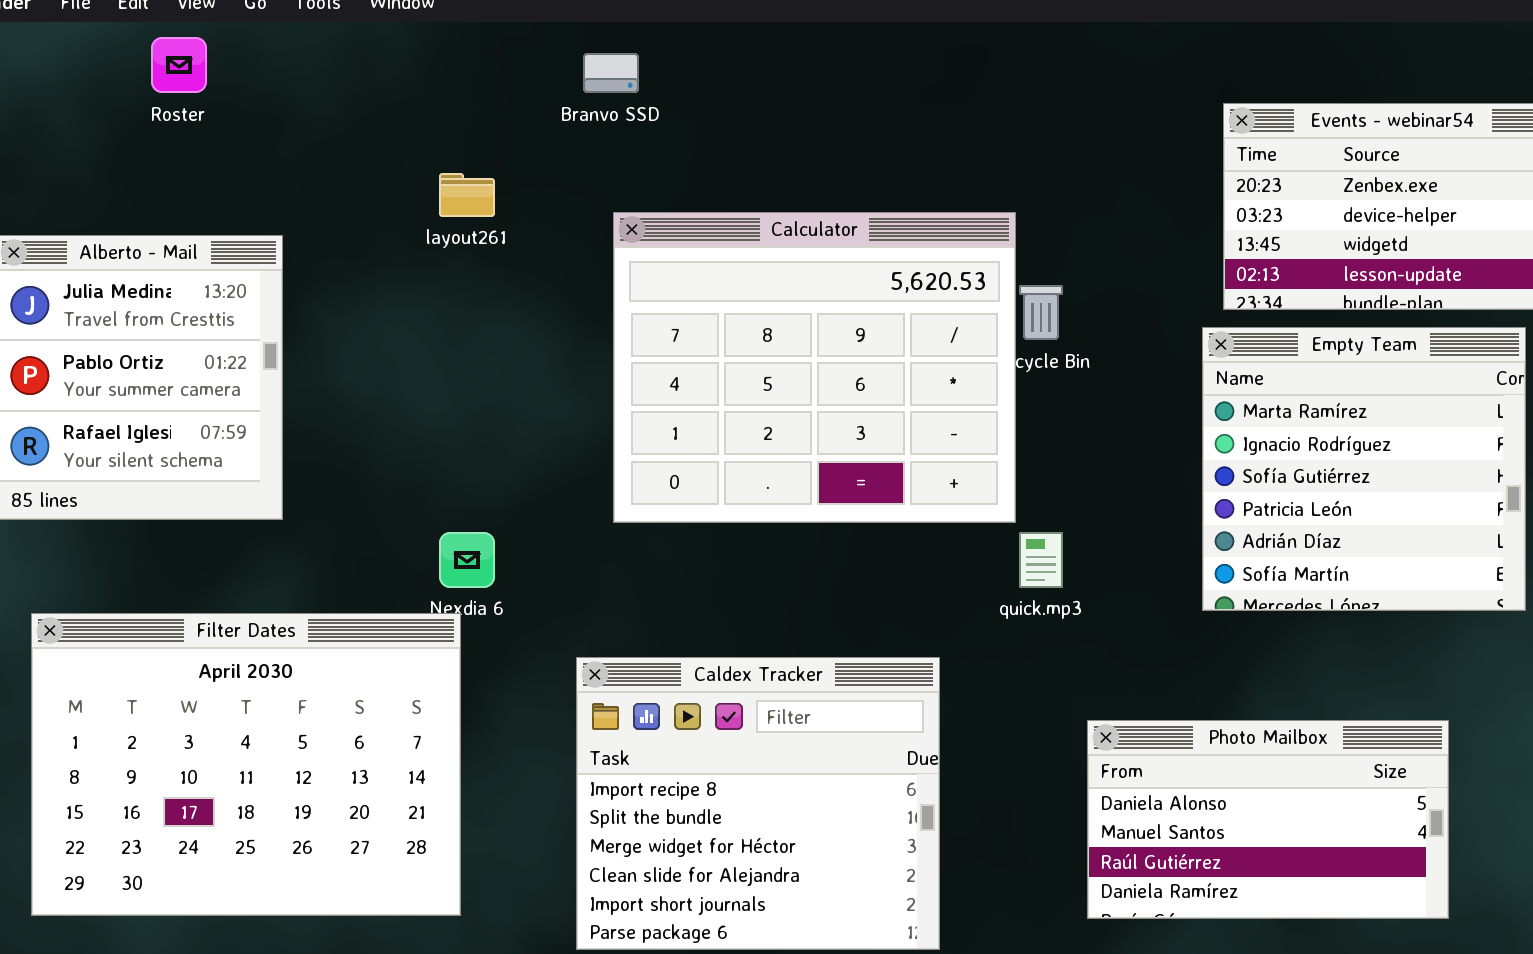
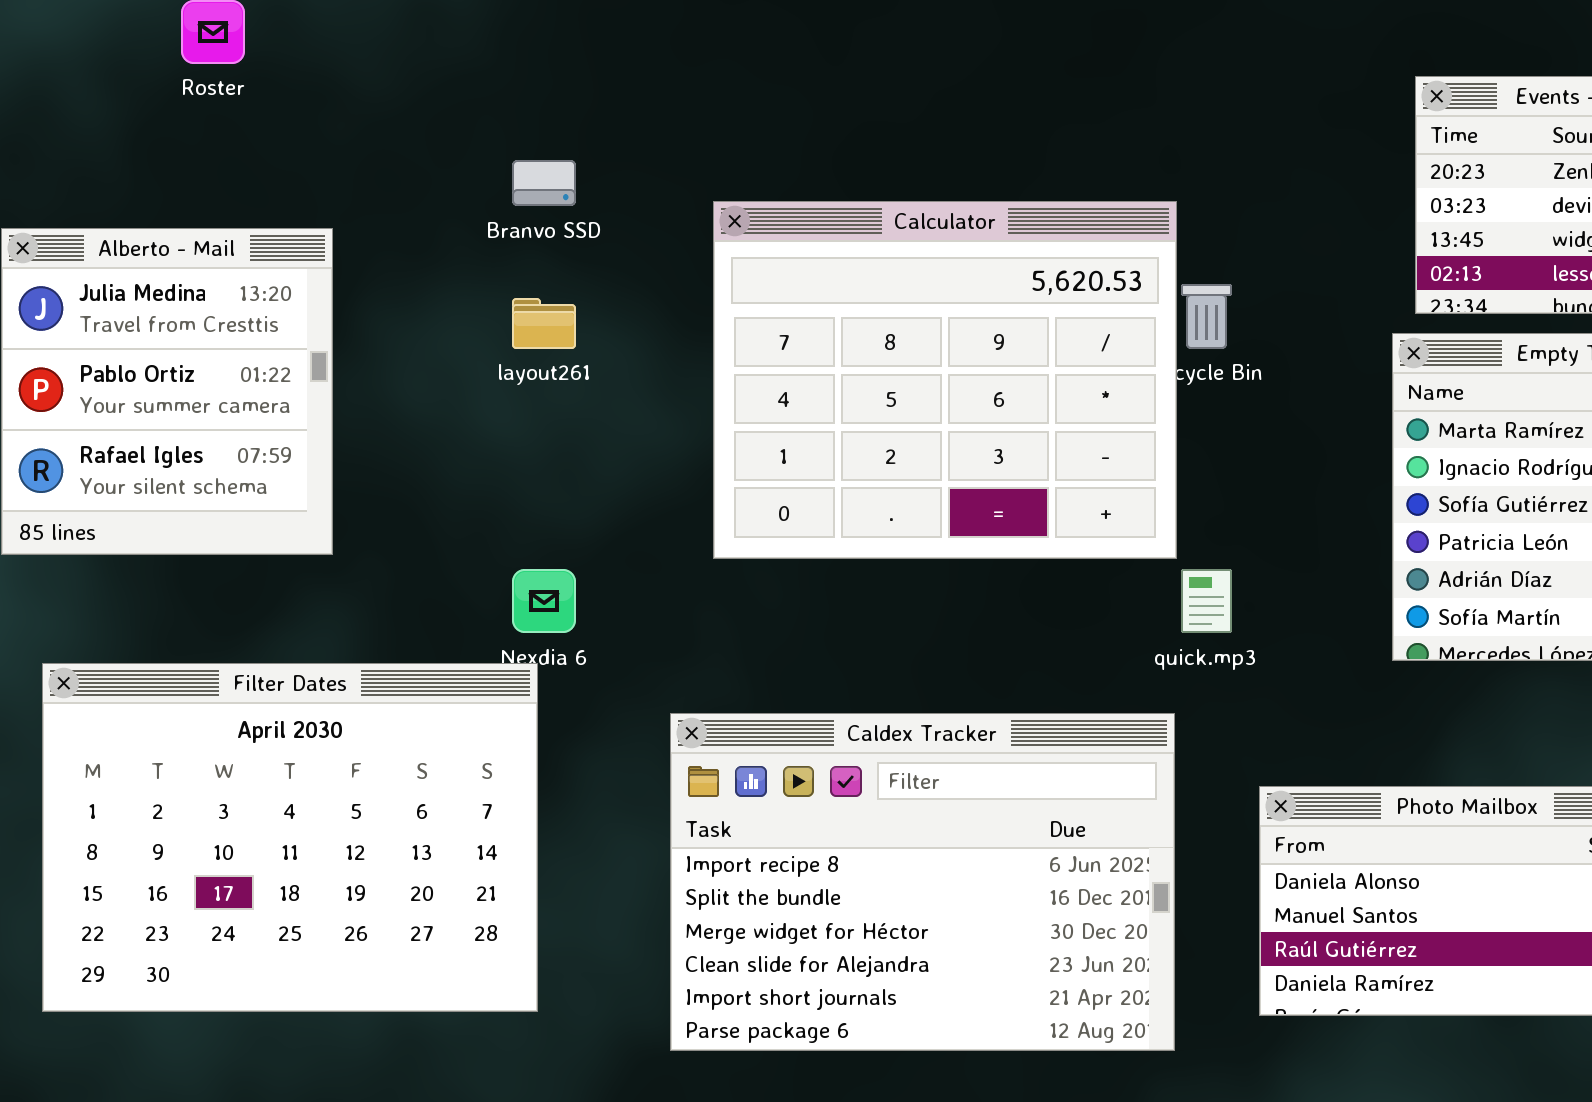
Branvo SSD: [583,53,639,93] -> [512,160,576,206], moved
layout261: [439,173,495,217] -> [512,298,576,349], moved
Caldex Tracker: [576,657,940,950] -> [670,713,1175,1051], resized

